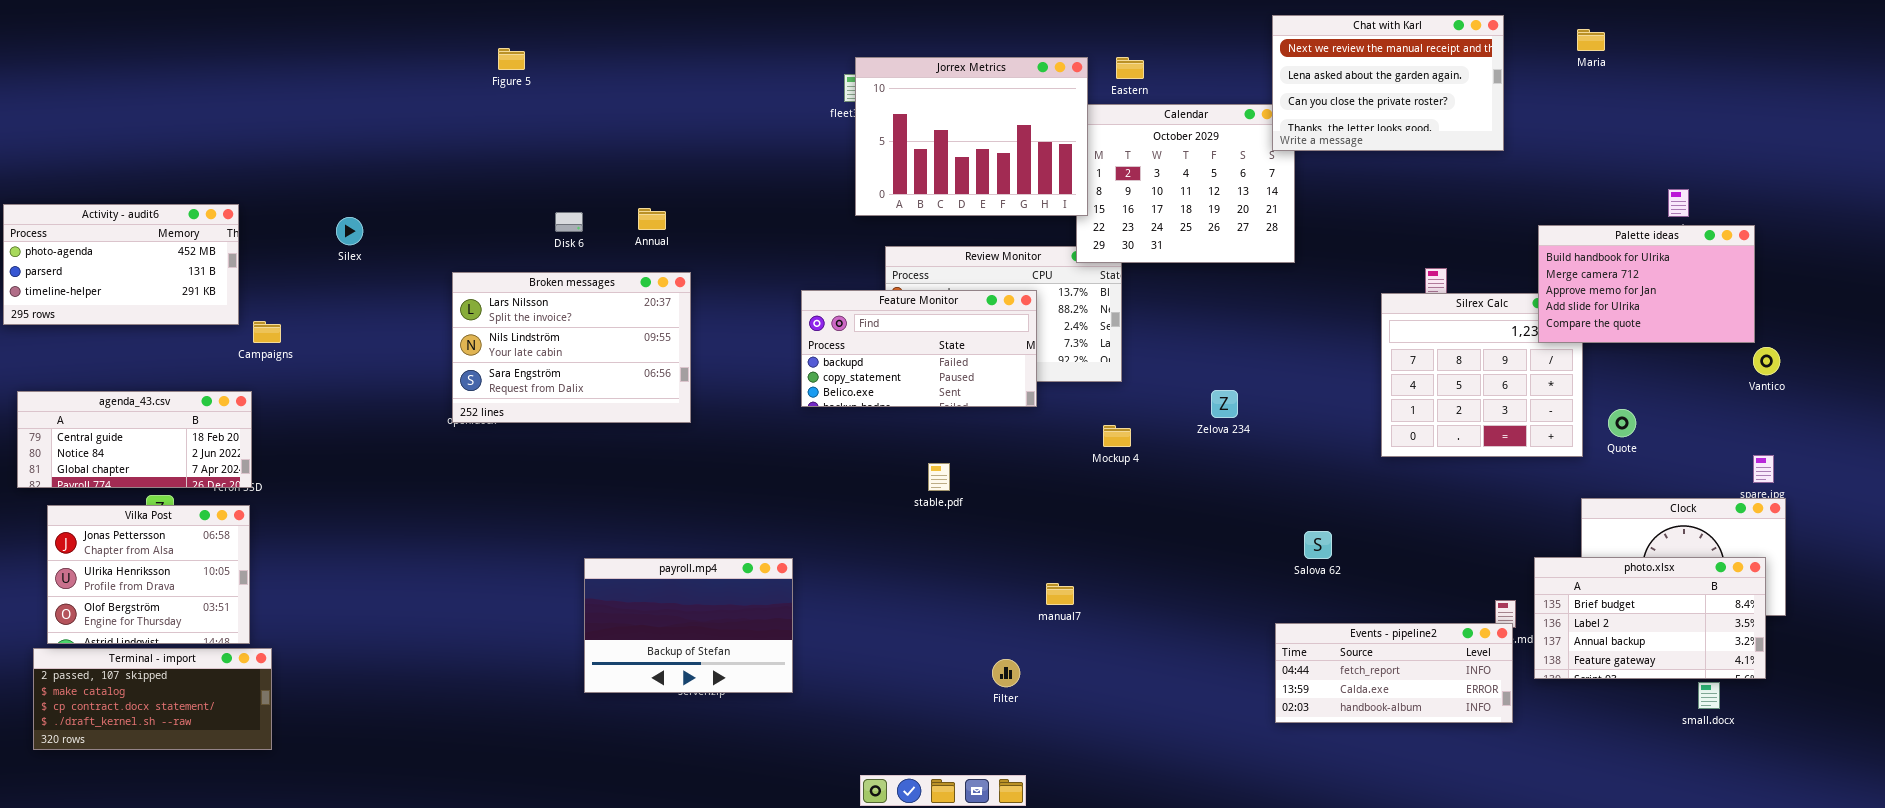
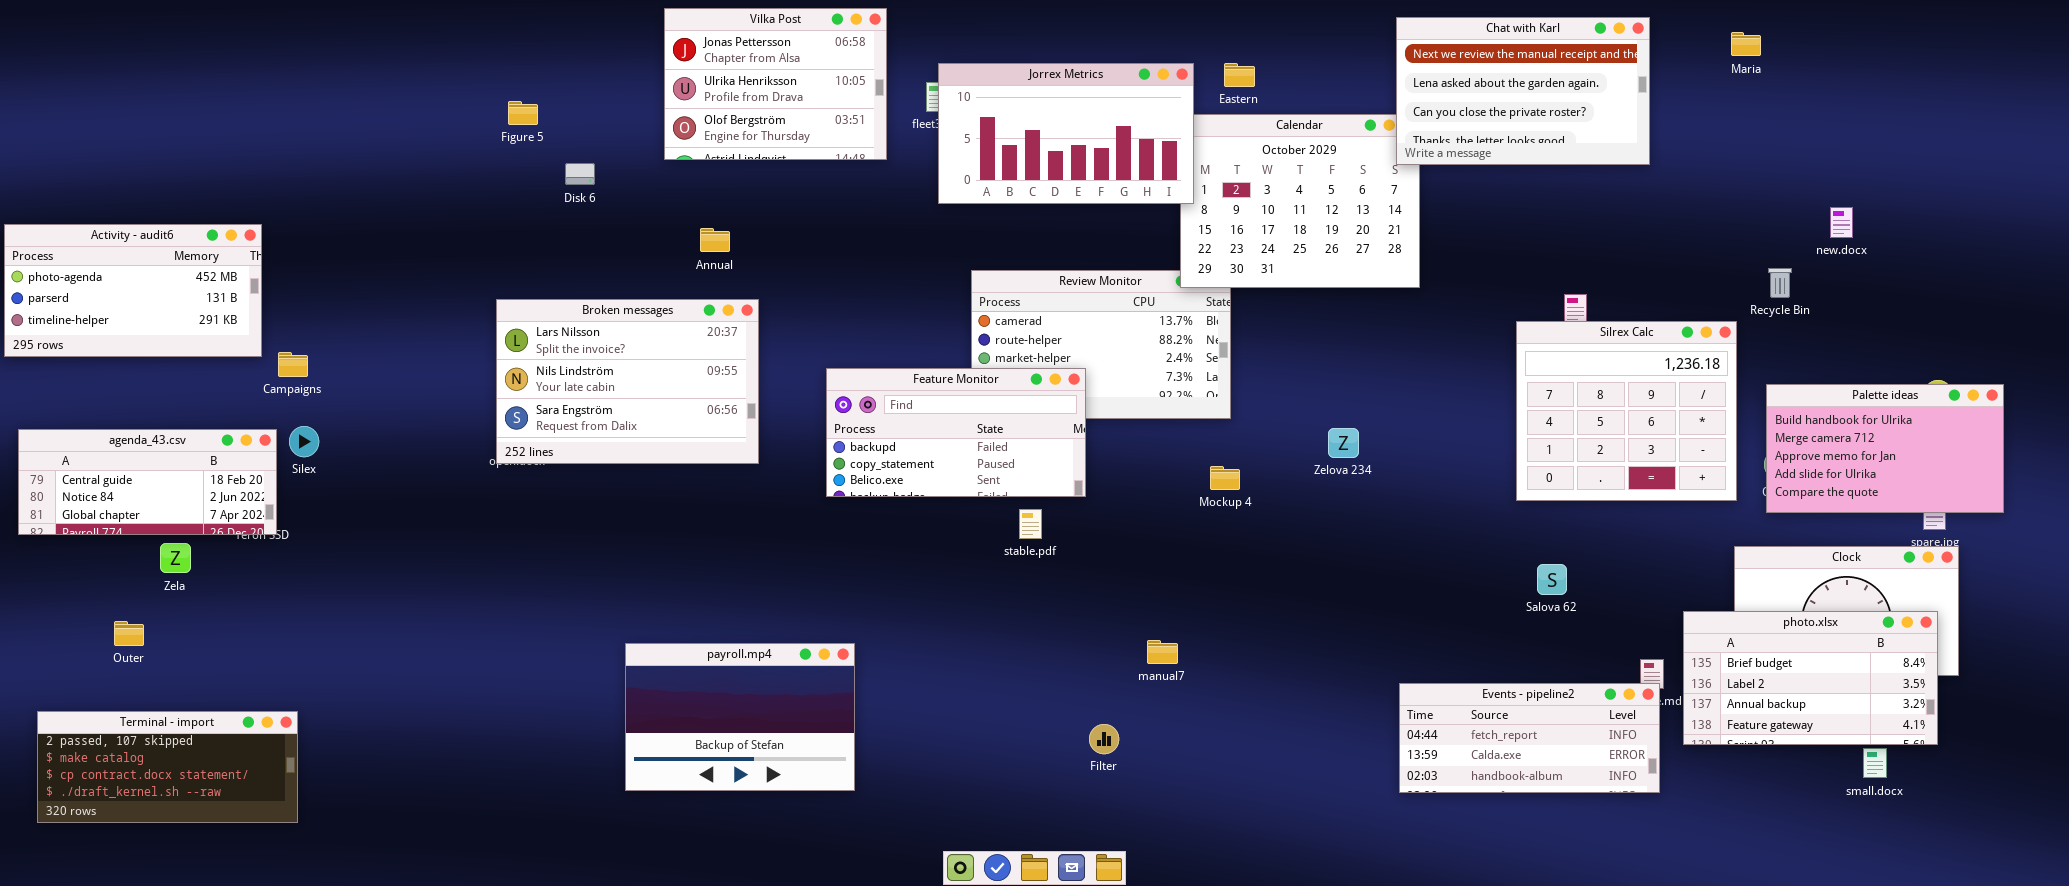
Figure 5: [498,48,525,70] -> [508,101,538,125], moved
Jorrex Metrics: [855,57,1088,216] -> [938,63,1194,204], resized
Disk 6: [555,212,583,232] -> [565,163,595,185], moved
Silex: [336,217,363,245] -> [289,426,319,457], moved
Palette ideas: [1538,225,1755,343] -> [1766,384,2004,513], moved
Feature Monitor: [801,290,1037,407] -> [826,368,1086,497], moved
Vilka Post: [47,505,250,644] -> [664,8,887,160], moved
Salova 62: [1304,531,1332,559] -> [1537,564,1567,595], moved
payroll.mp4: [584,558,793,693] -> [625,643,855,791], moved

